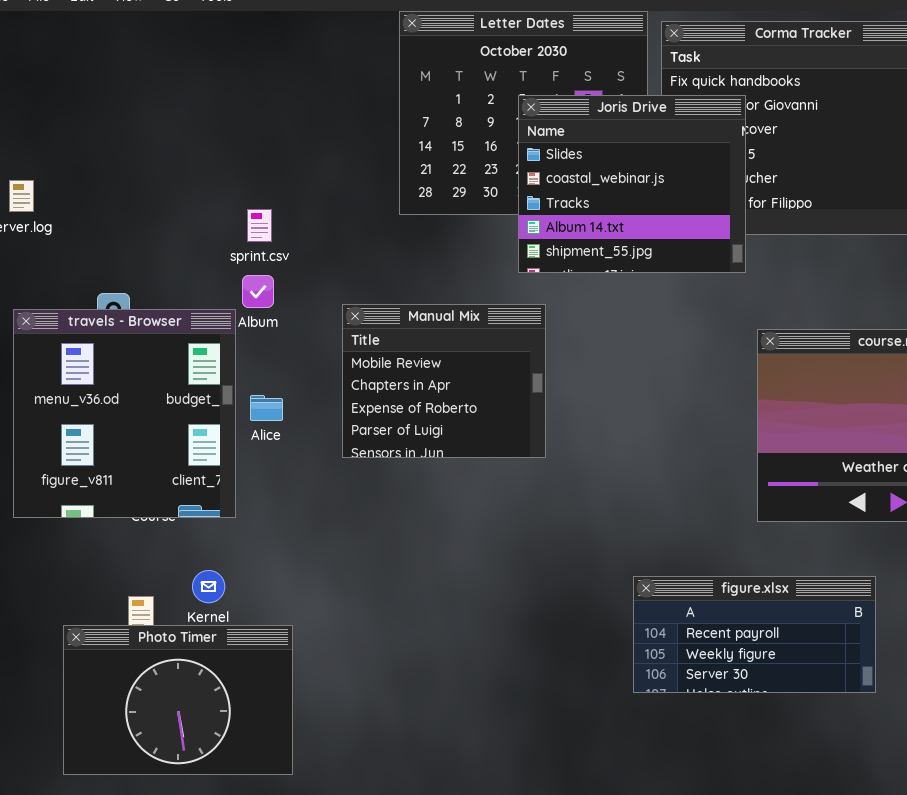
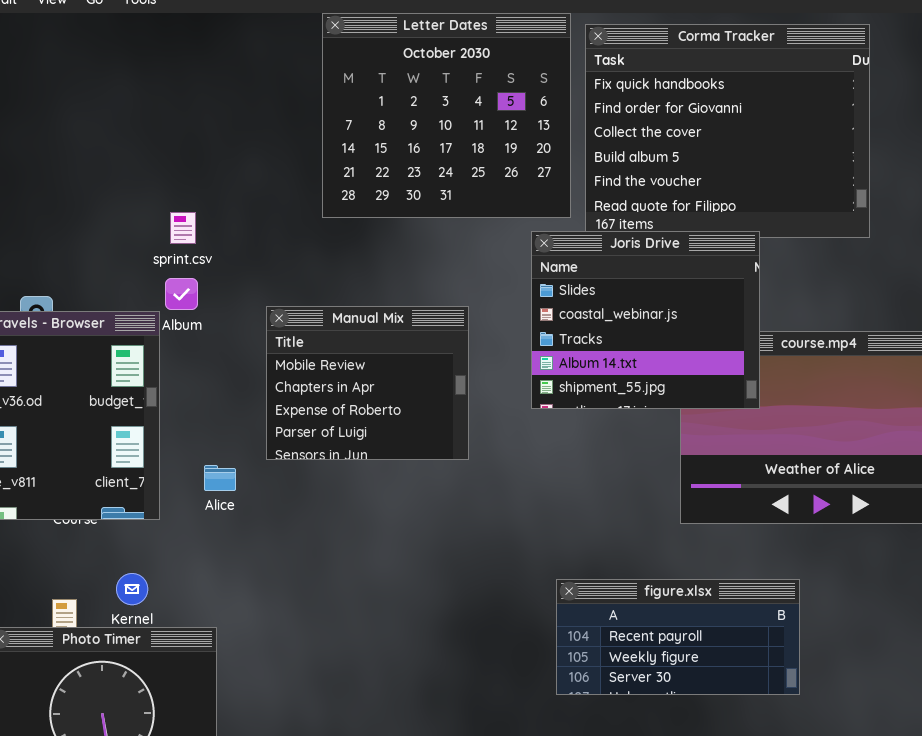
Joris Drive: [518,95,746,273] -> [531,231,760,409], moved
Alice: [250,395,283,421] -> [204,465,236,491], moved

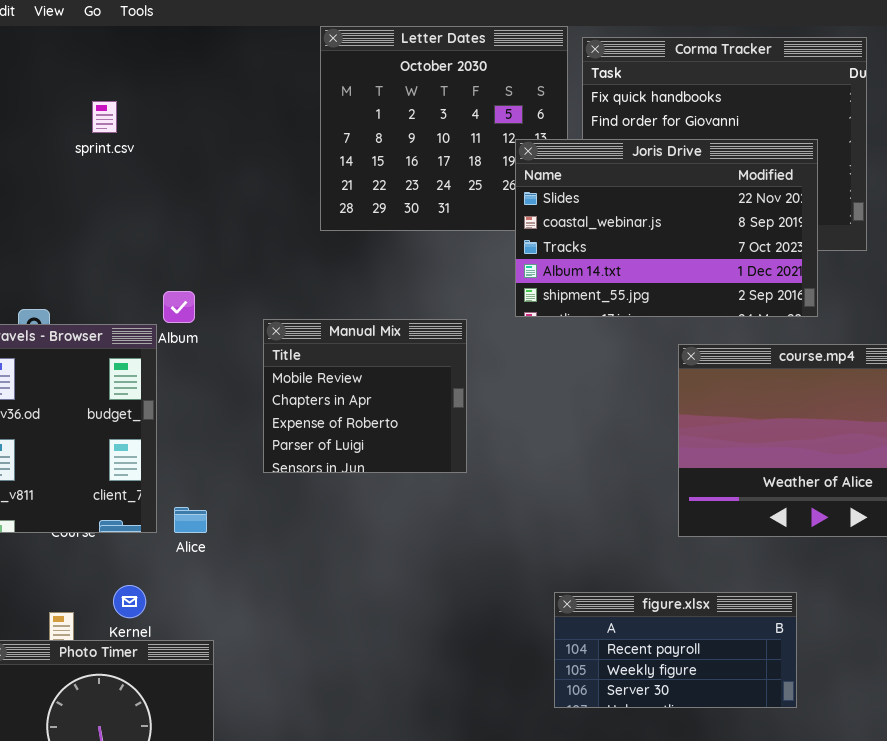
sprint.csv: [170,212,196,244] -> [92,101,117,133], moved
Joris Drive: [531,231,760,409] -> [515,139,818,317], moved, resized
Alice: [204,465,236,491] -> [174,507,207,533], moved

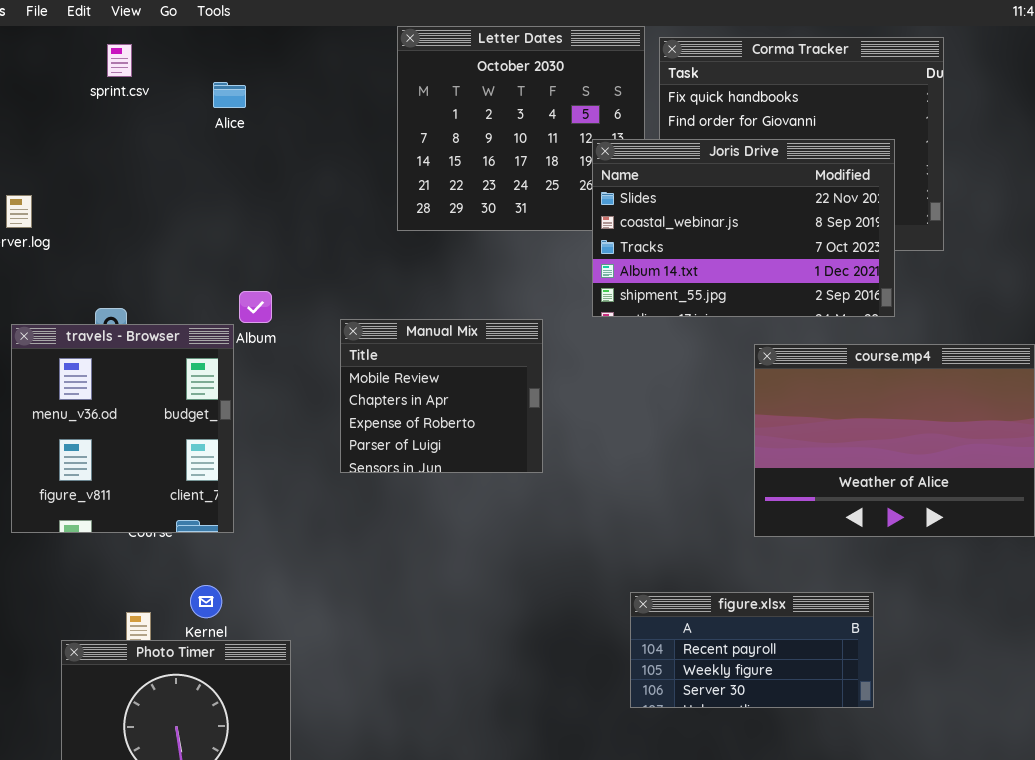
sprint.csv: [92,101,117,133] -> [107,44,132,77], moved
Alice: [174,507,207,533] -> [213,82,246,108], moved

